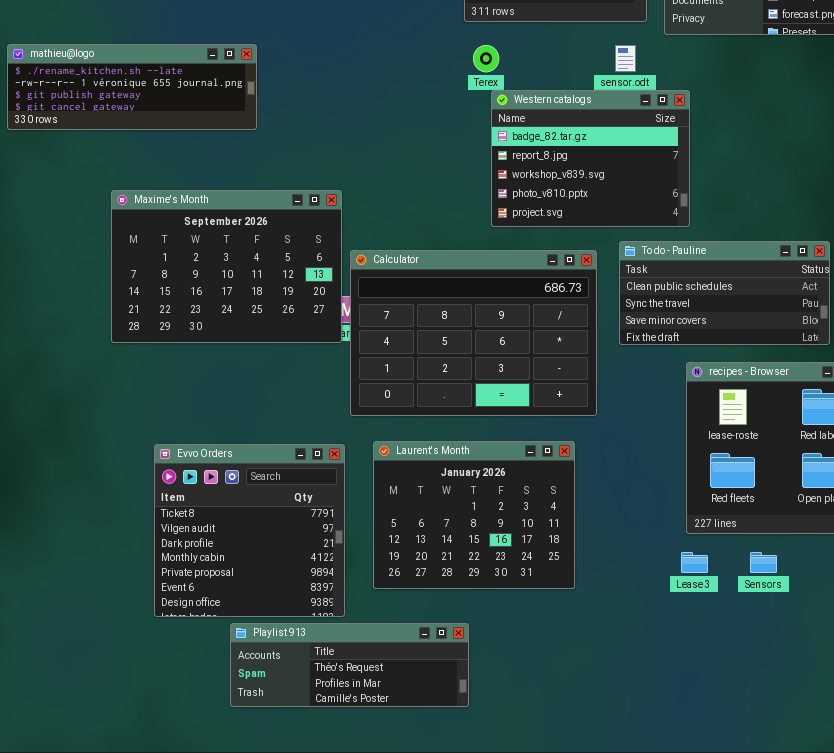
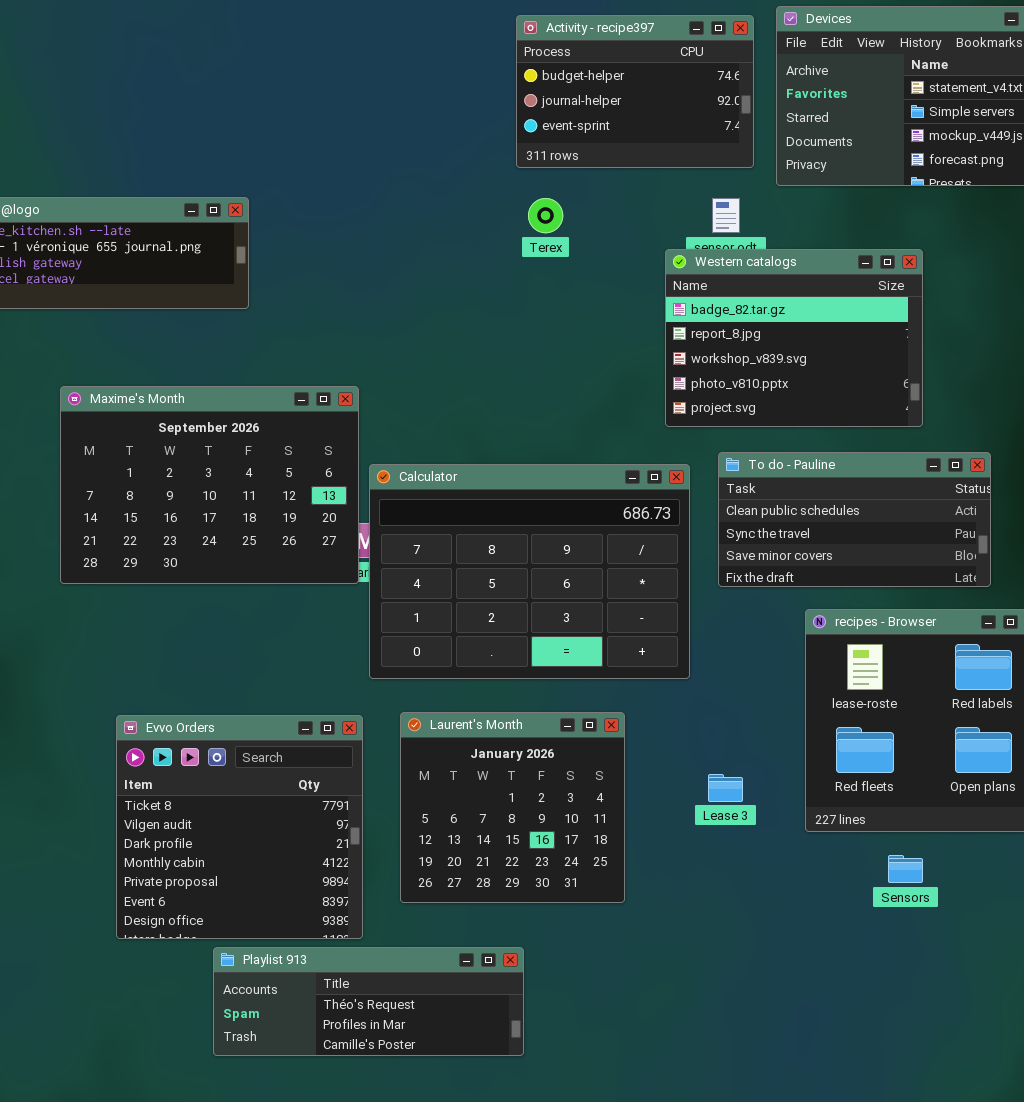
Western catalogs: [491,90,690,227] -> [665,249,923,427], moved
Laurent's Month: [373,441,575,589] -> [400,712,625,903], resized
Lease 3: [681,552,708,573] -> [708,774,743,802], moved

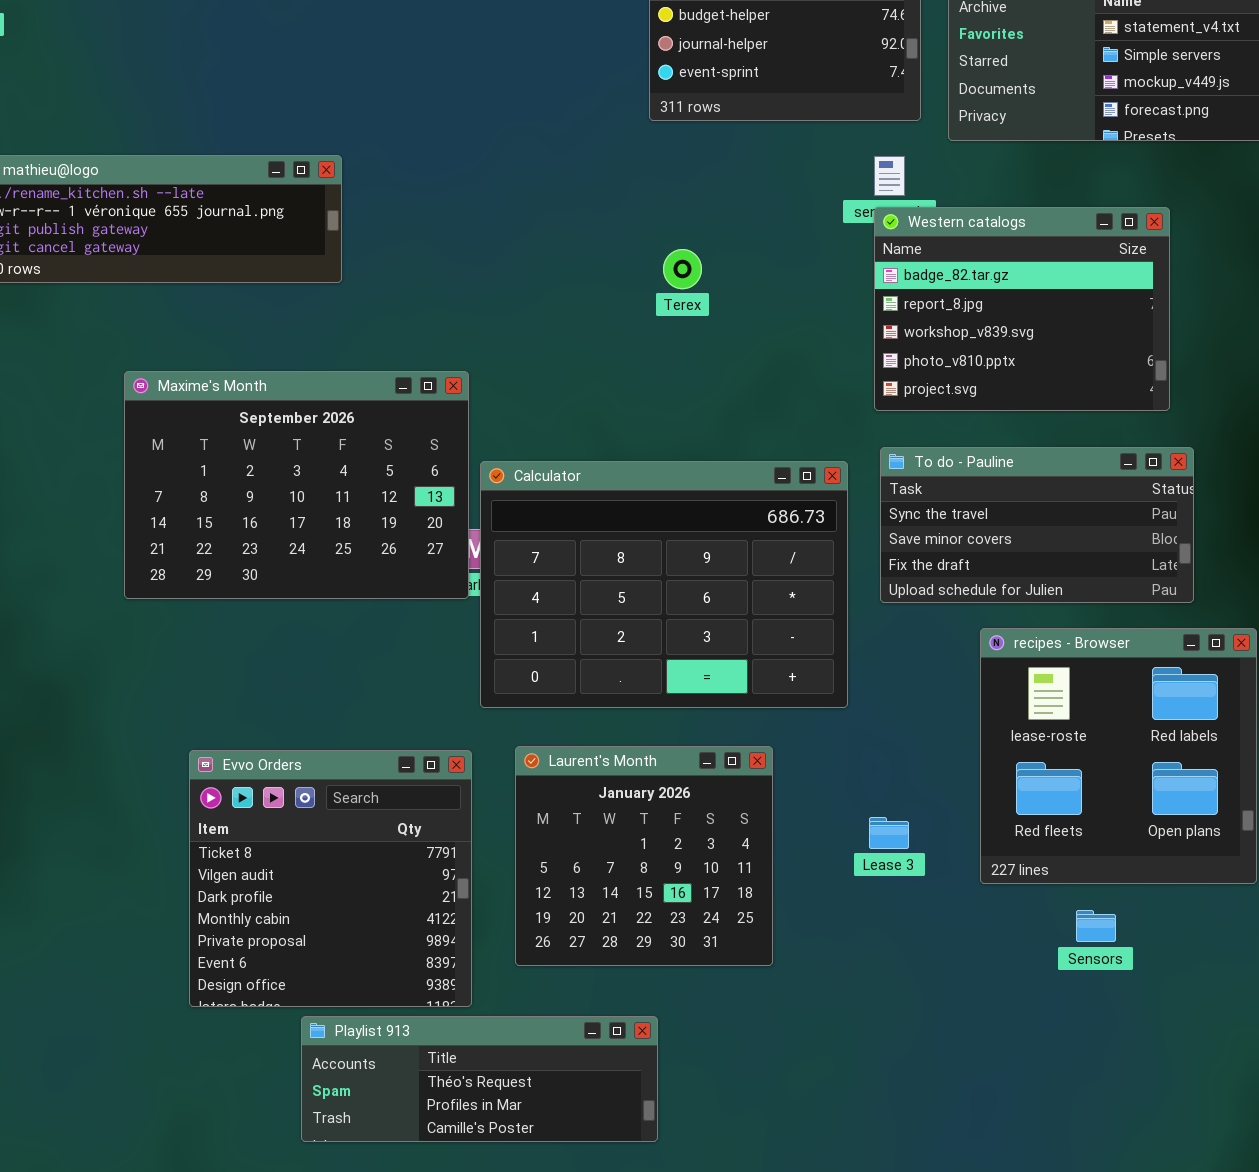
Terex: [528,198,563,233] -> [663,249,702,289], moved
Western catalogs: [665,249,923,427] -> [874,207,1170,411], moved
To do - Pauline: [718,452,991,587] -> [880,447,1194,603], scrolled down 1 row

